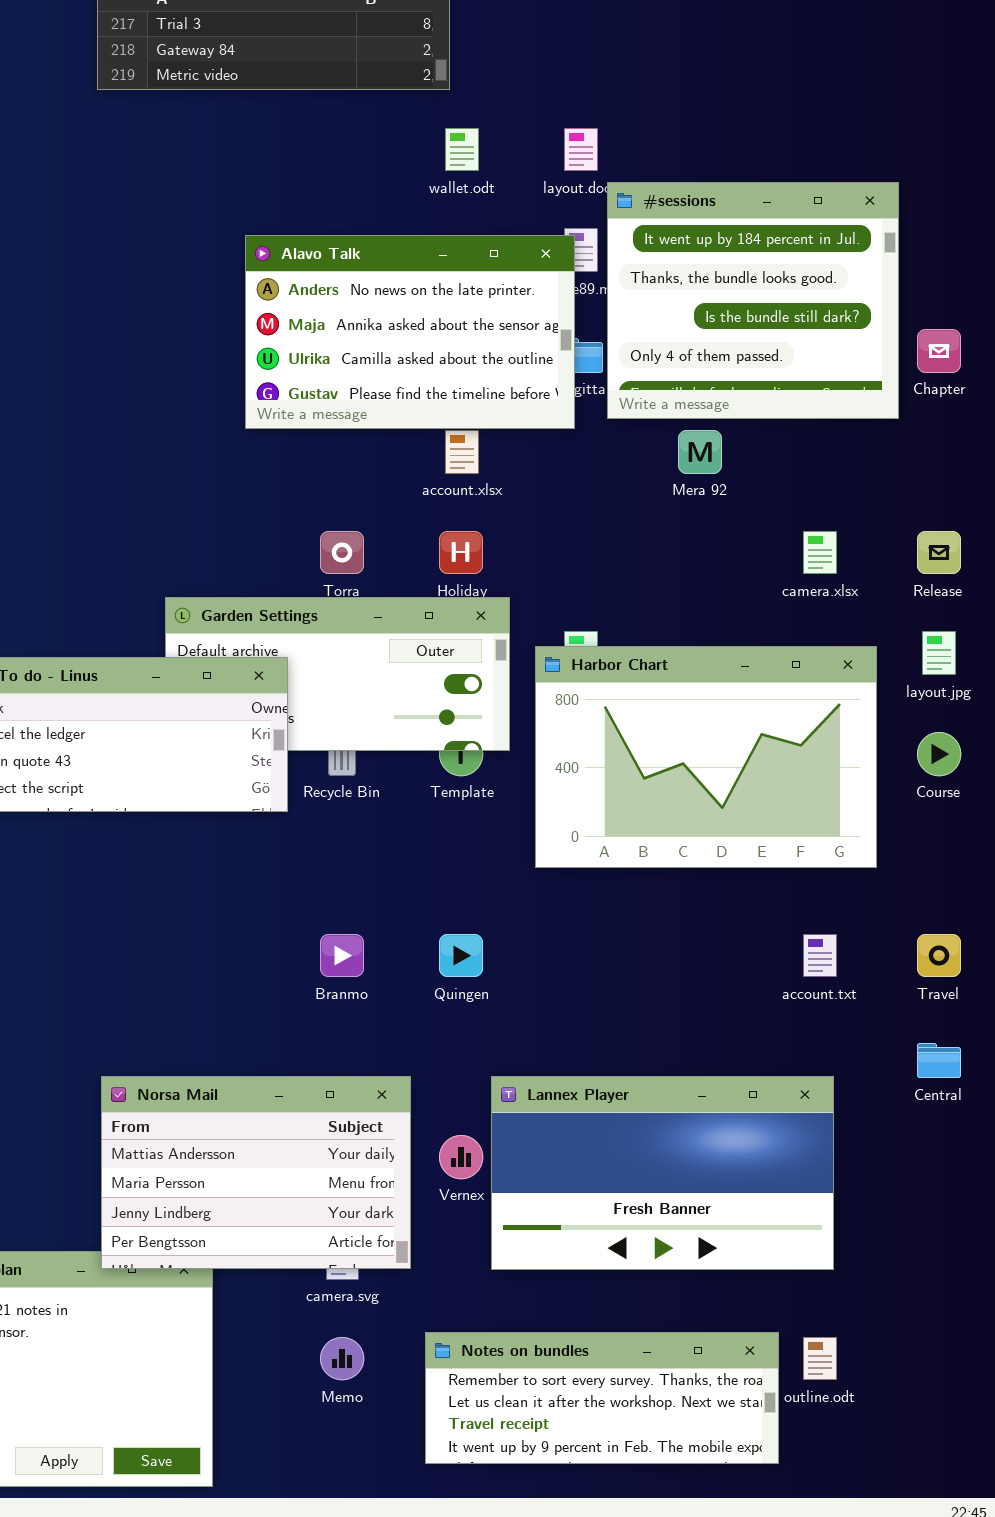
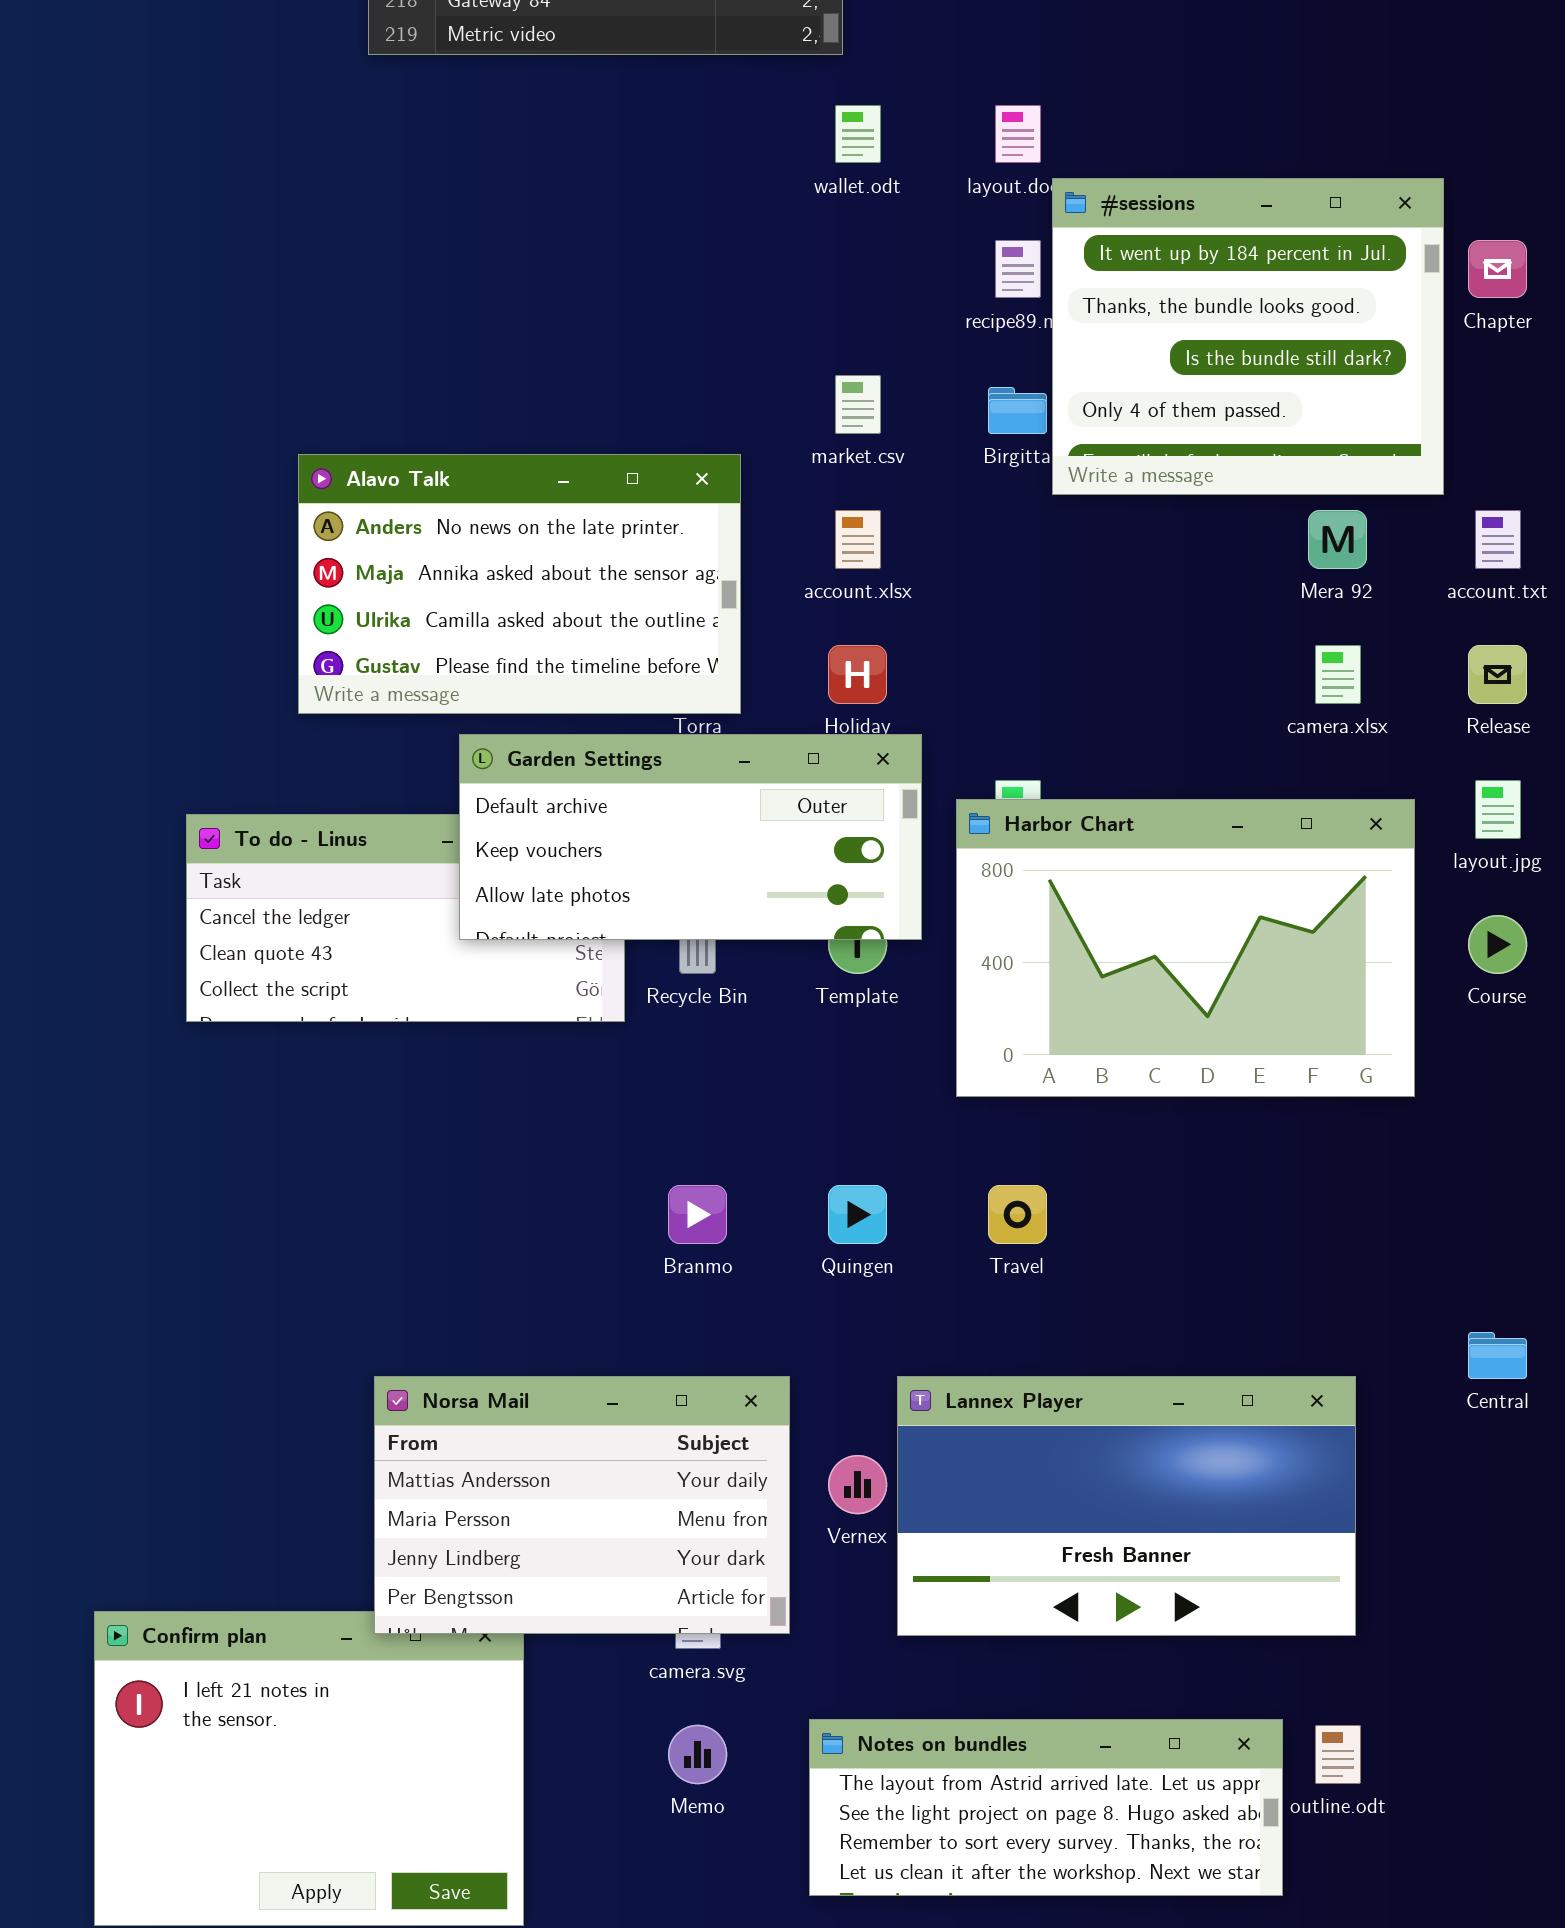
Alavo Talk: [245,235,575,429] -> [298,454,741,714], moved
Chapter: [917,329,961,373] -> [1468,240,1527,298], moved
Mera 92: [678,430,722,474] -> [1308,510,1367,569], moved
Garden Settings: [165,597,510,751] -> [459,734,922,940], raised
account.txt: [803,934,837,977] -> [1475,510,1521,569], moved
Travel: [917,934,961,977] -> [988,1185,1047,1244], moved
Notes on bundles: [425,1332,779,1464] -> [809,1719,1283,1896], scrolled up 2 rows

